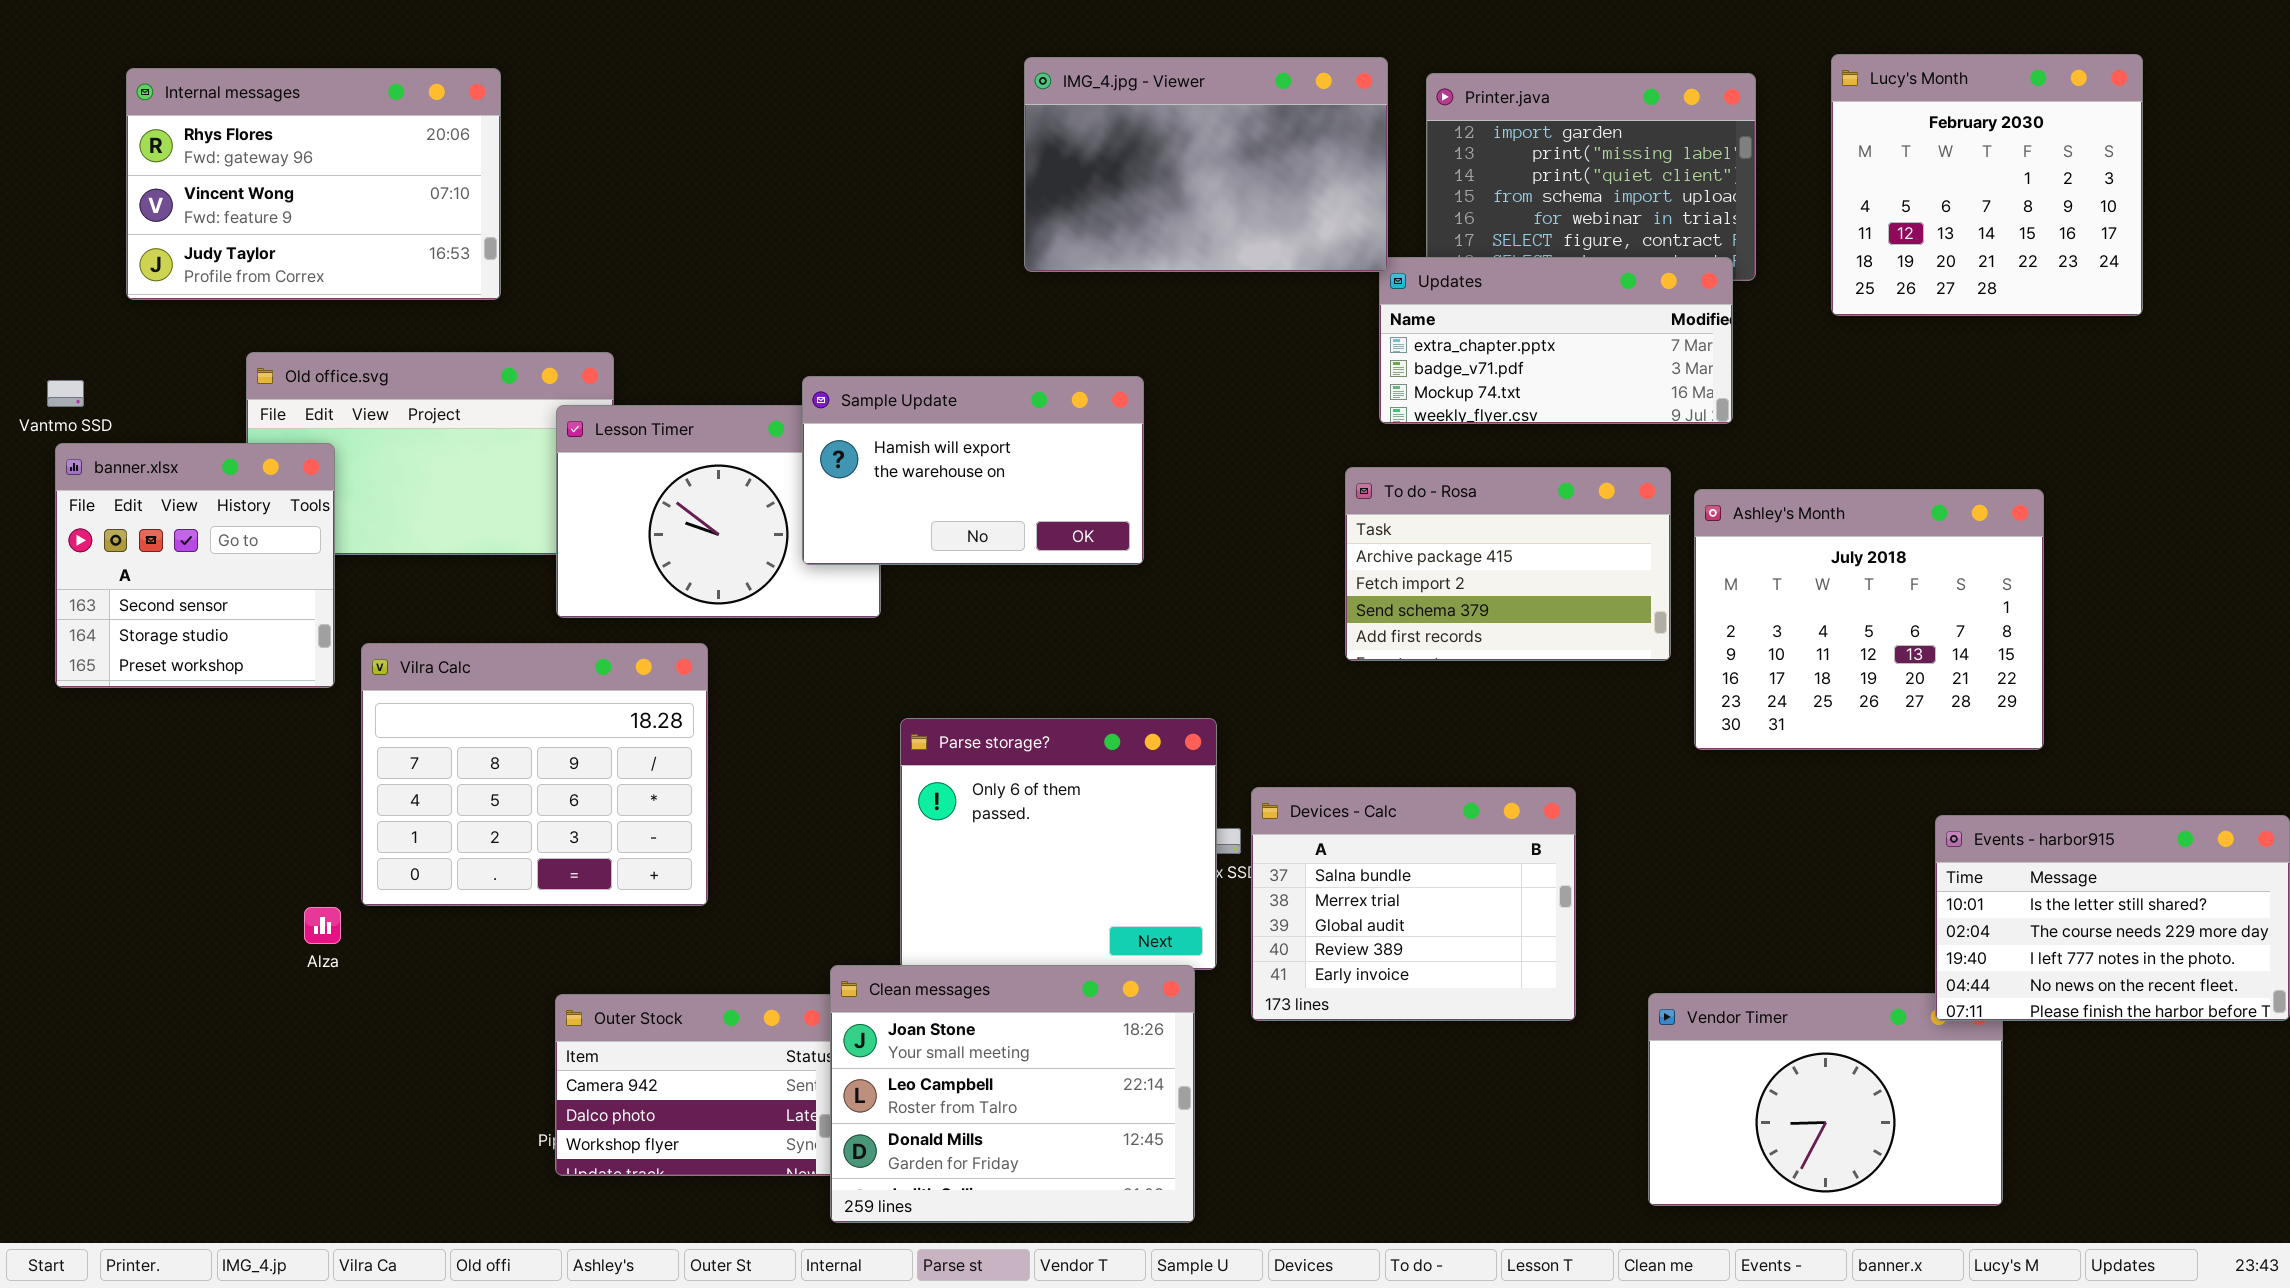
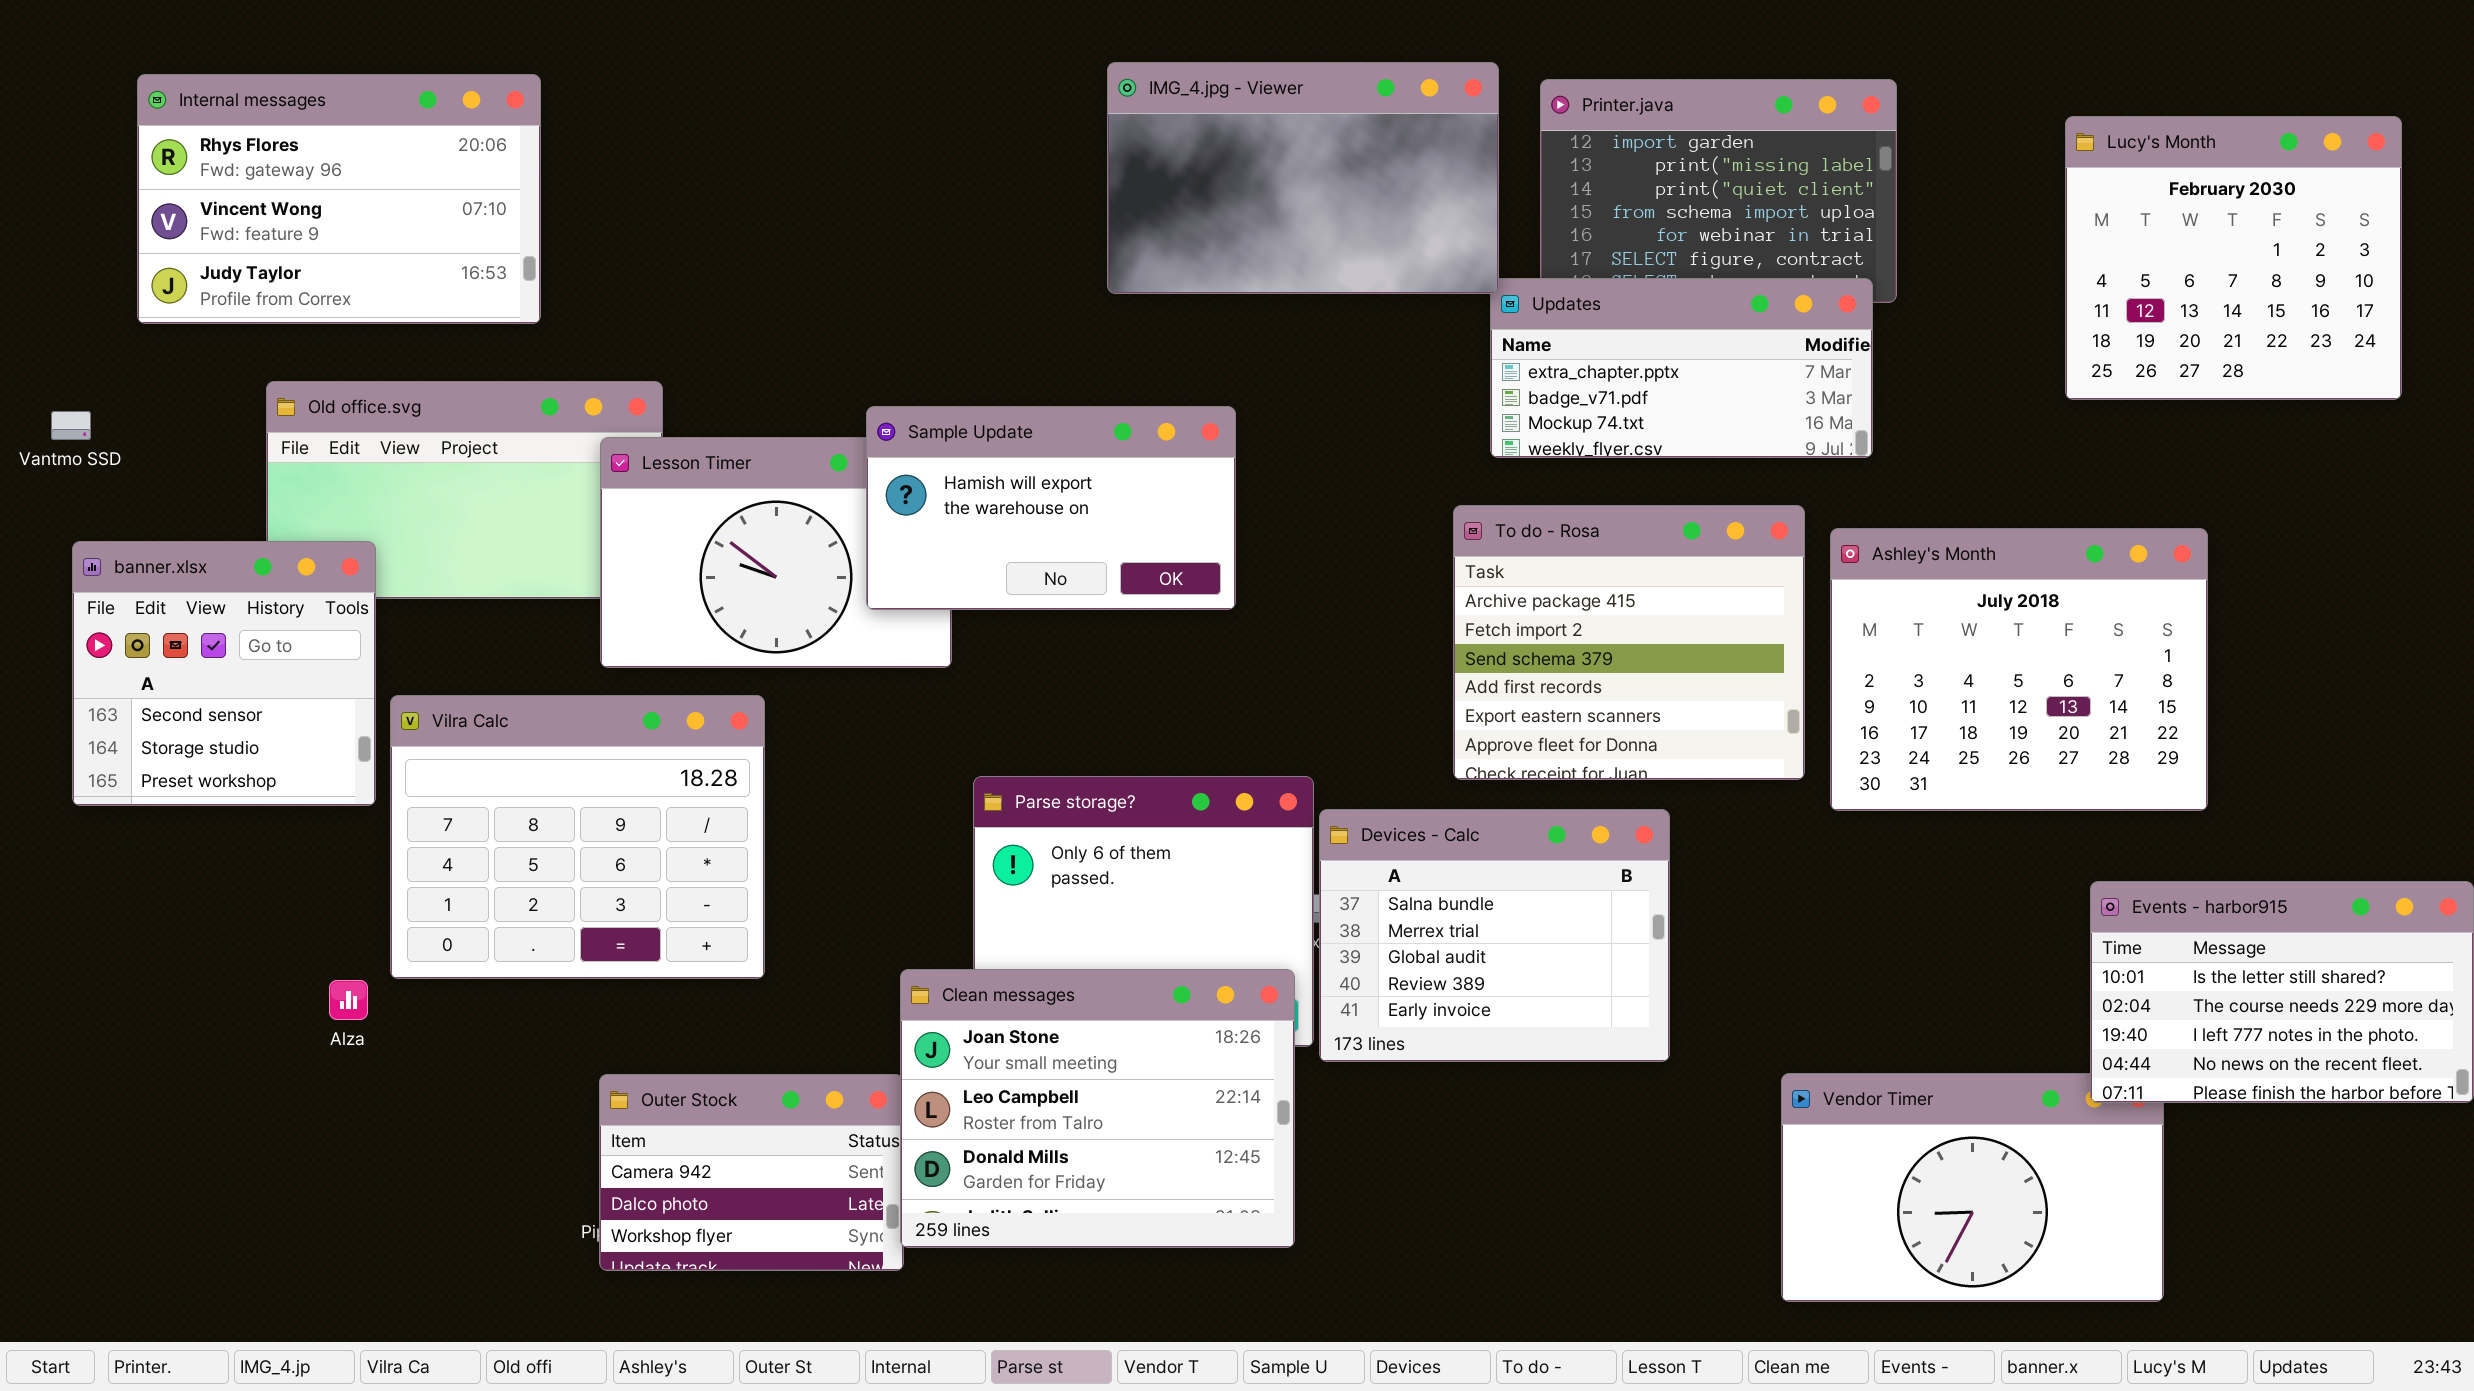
Lucy's Month: [1831,54,2143,316] -> [2065,116,2402,400], moved
banner.xlsx: [55,443,335,688] -> [72,541,376,806], moved
To do - Rosa: [1345,467,1671,661] -> [1453,505,1805,780], resized
Devices - Calc: [1251,787,1576,1021] -> [1319,809,1670,1062], moved
Clean messages: [830,965,1195,1223] -> [900,969,1295,1248], moved

